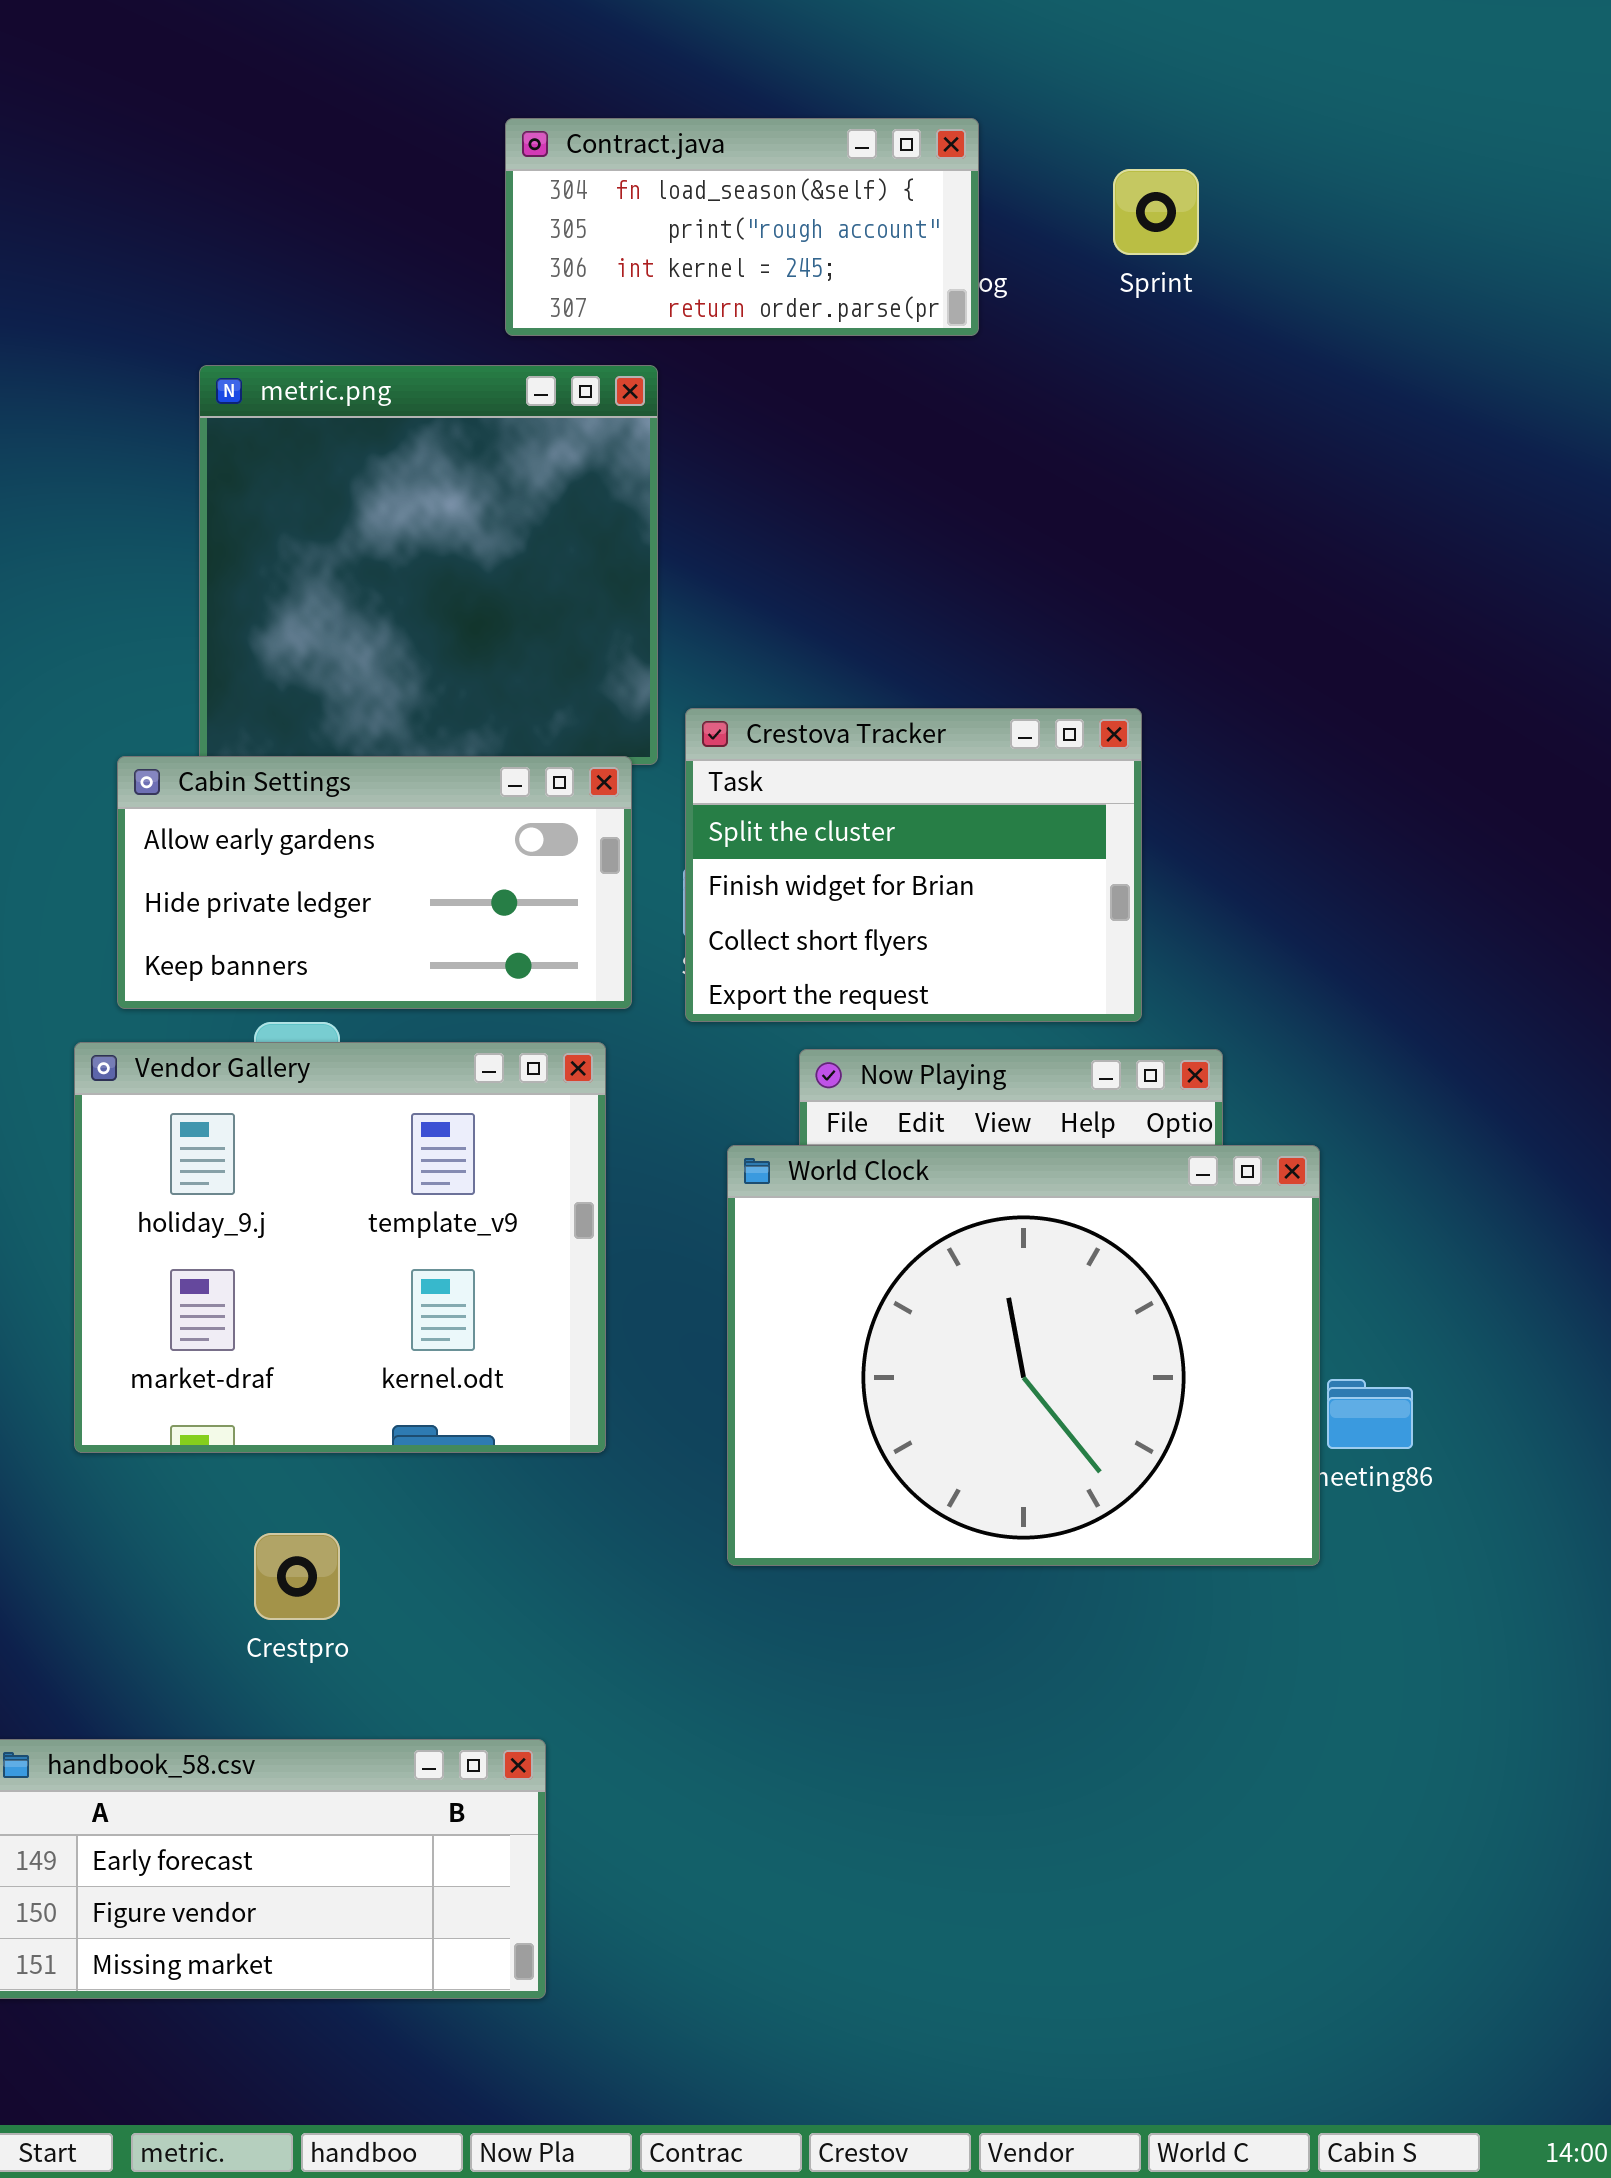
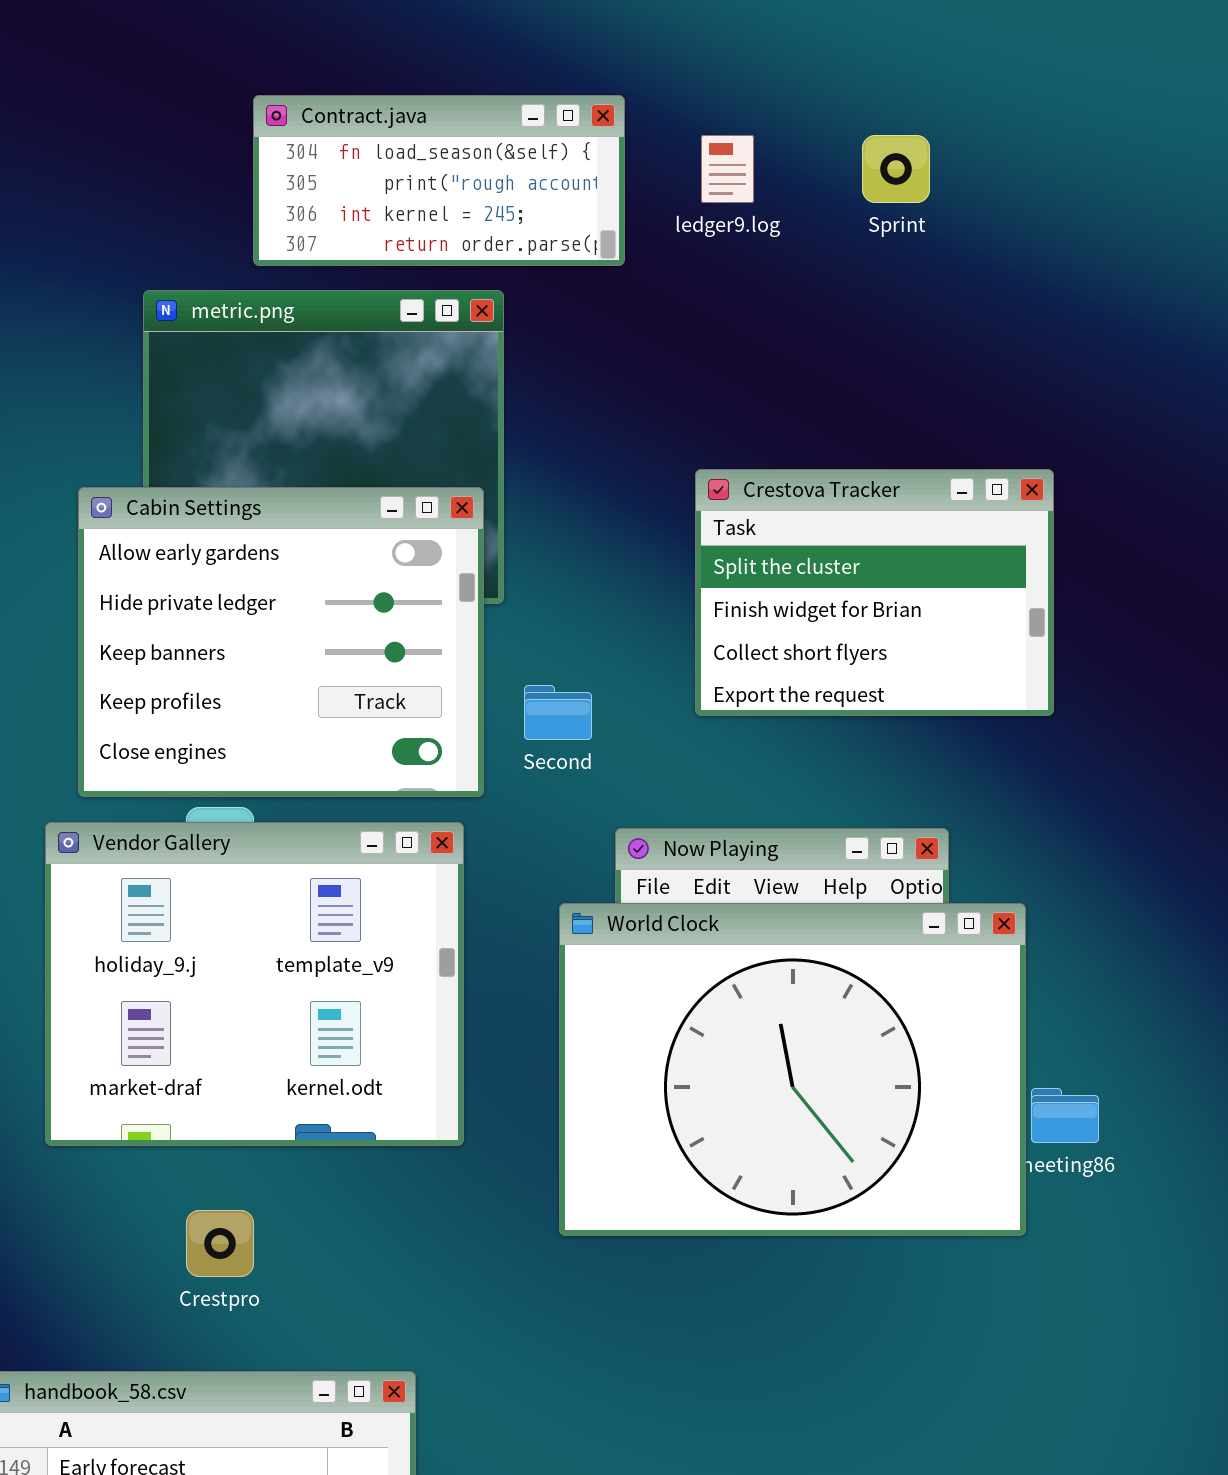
Contract.java: [505,118,979,336] -> [253,95,625,266], moved
Crestova Tracker: [685,708,1142,1022] -> [695,469,1054,716], moved
Cabin Settings: [117,756,632,1009] -> [78,487,484,797], resized

